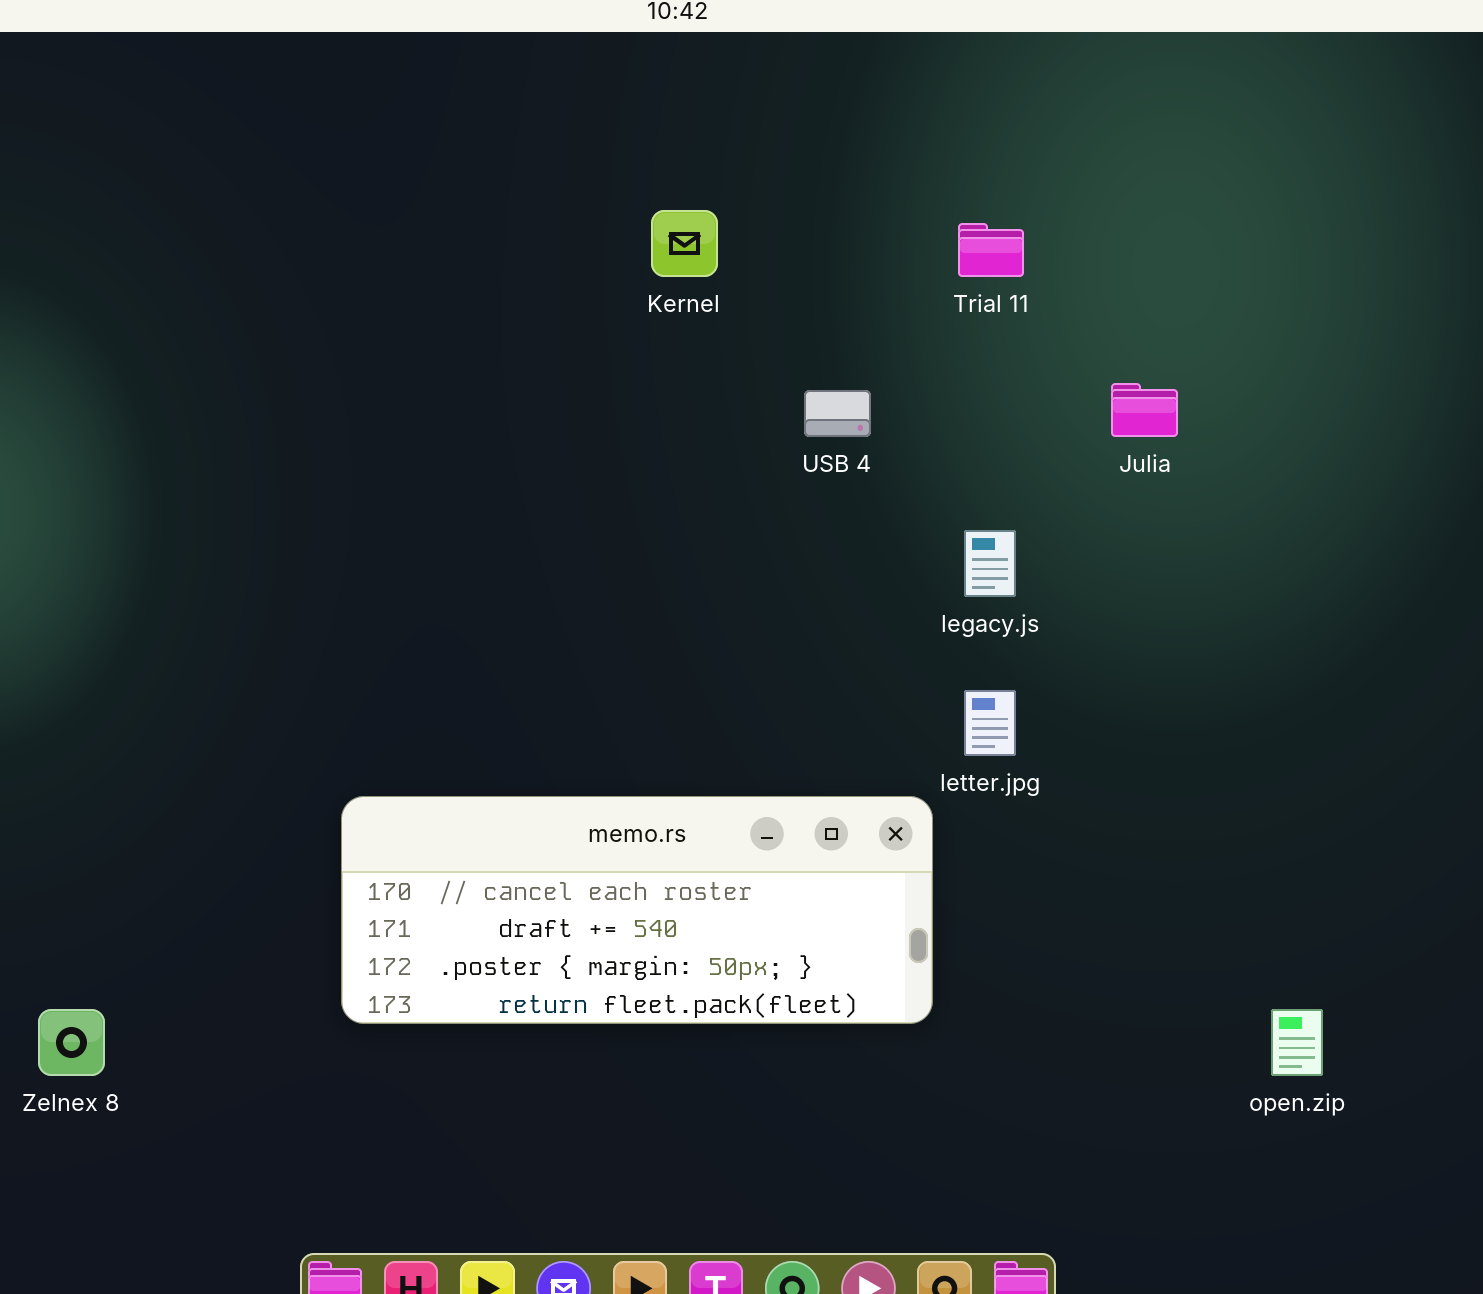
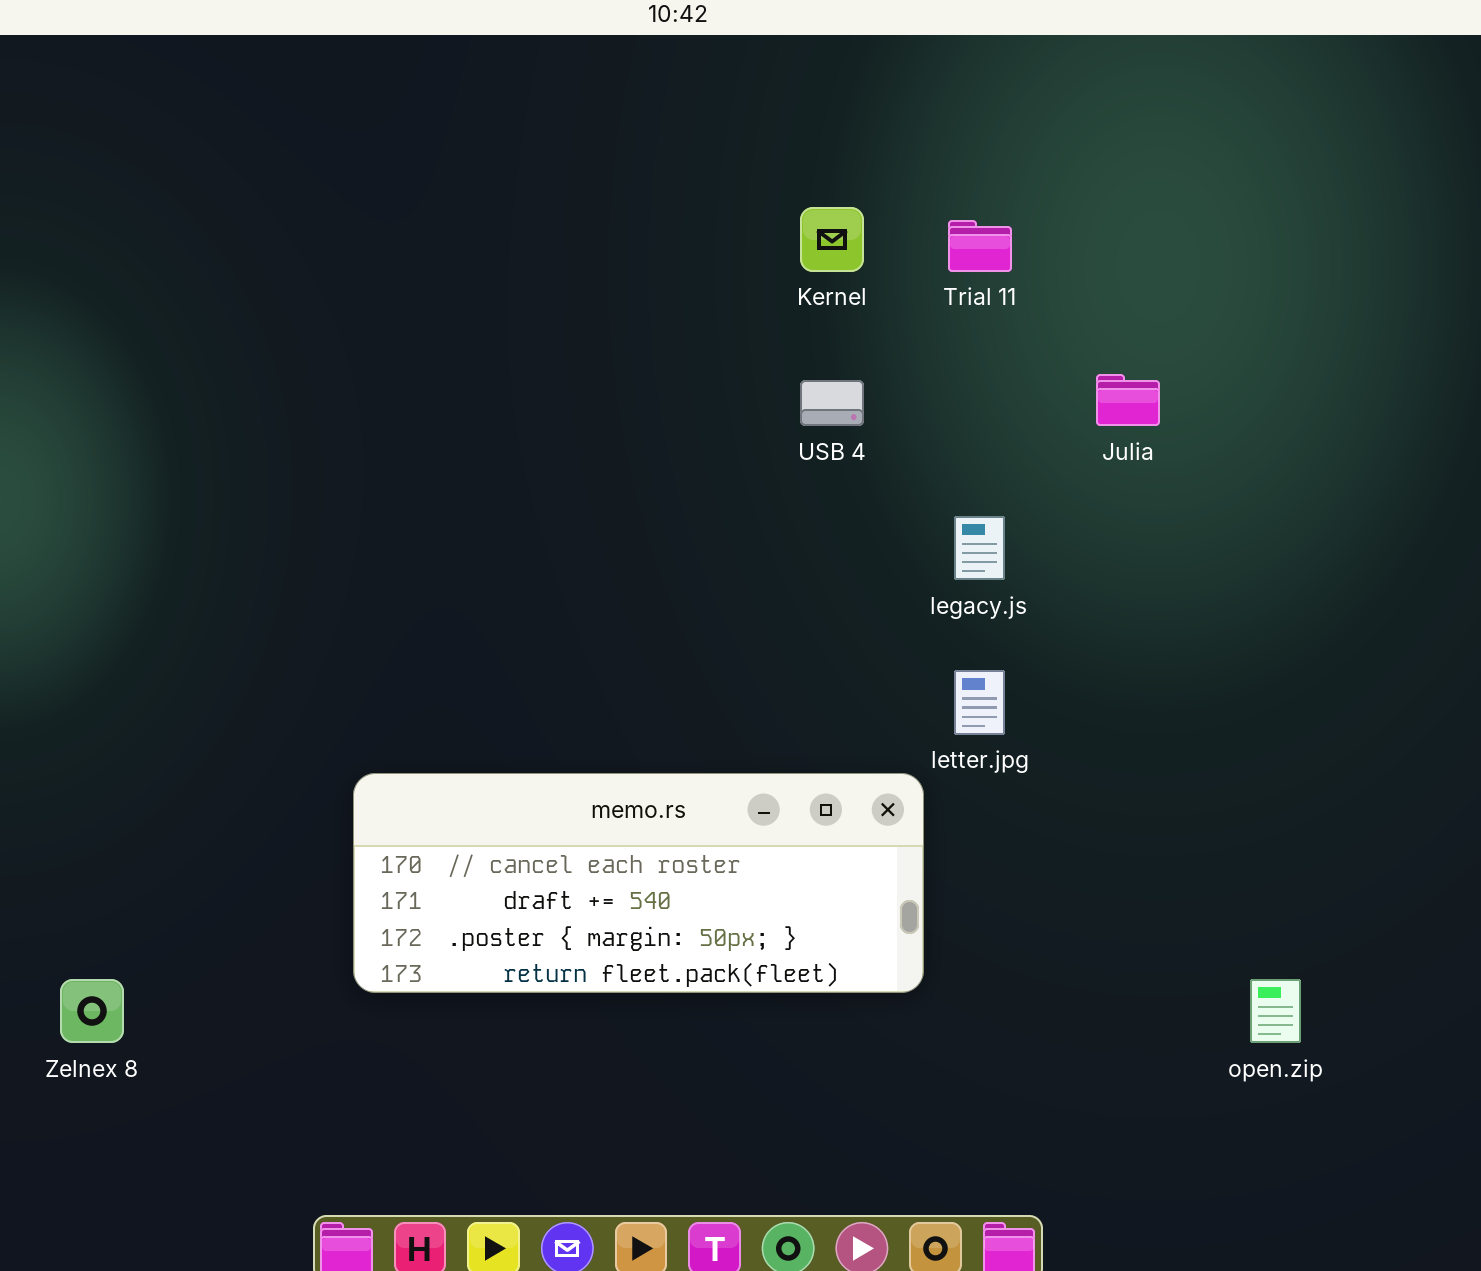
Kernel: [651,210,718,277] -> [800,207,864,272], moved

